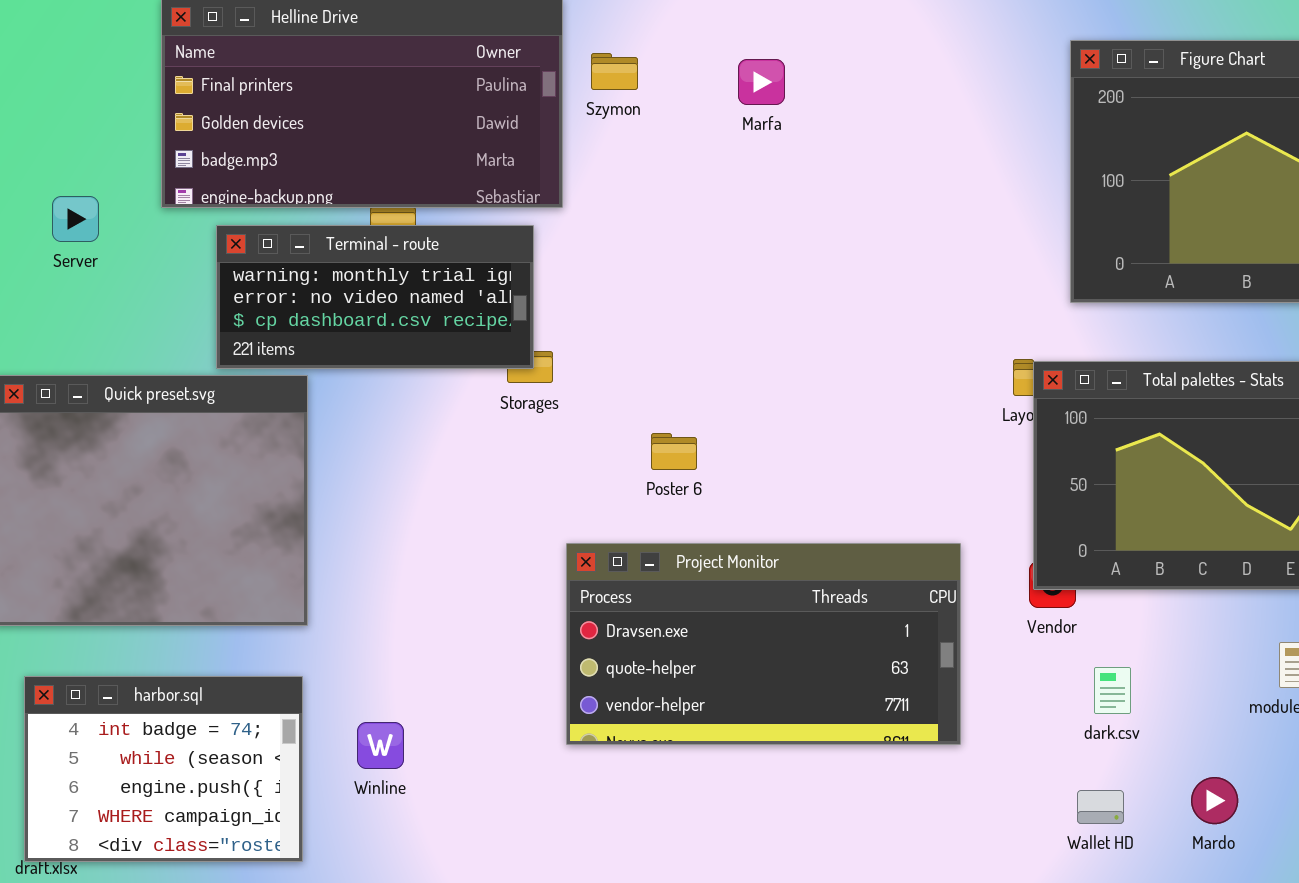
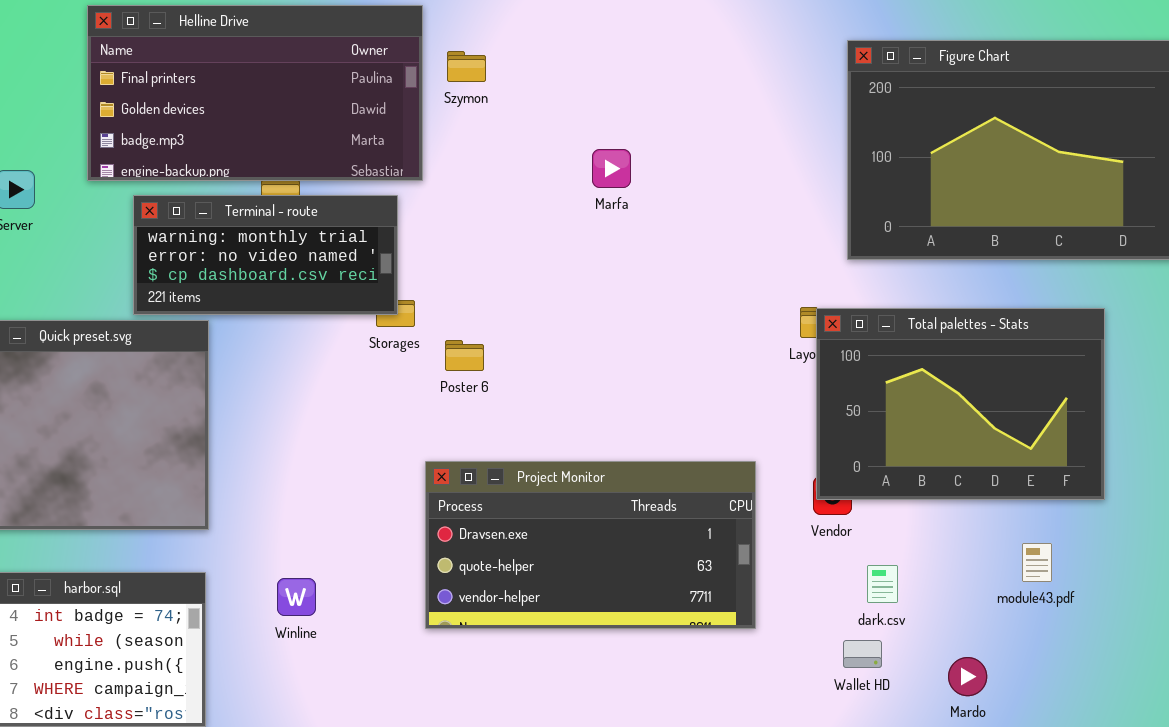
Marfa: [738,59,785,105] -> [592,149,631,188], moved
Poster 6: [651,433,697,470] -> [445,340,484,371], moved
Winline: [357,722,404,769] -> [277,578,316,616], moved
Wallet HD: [1077,790,1124,824] -> [843,640,882,668], moved

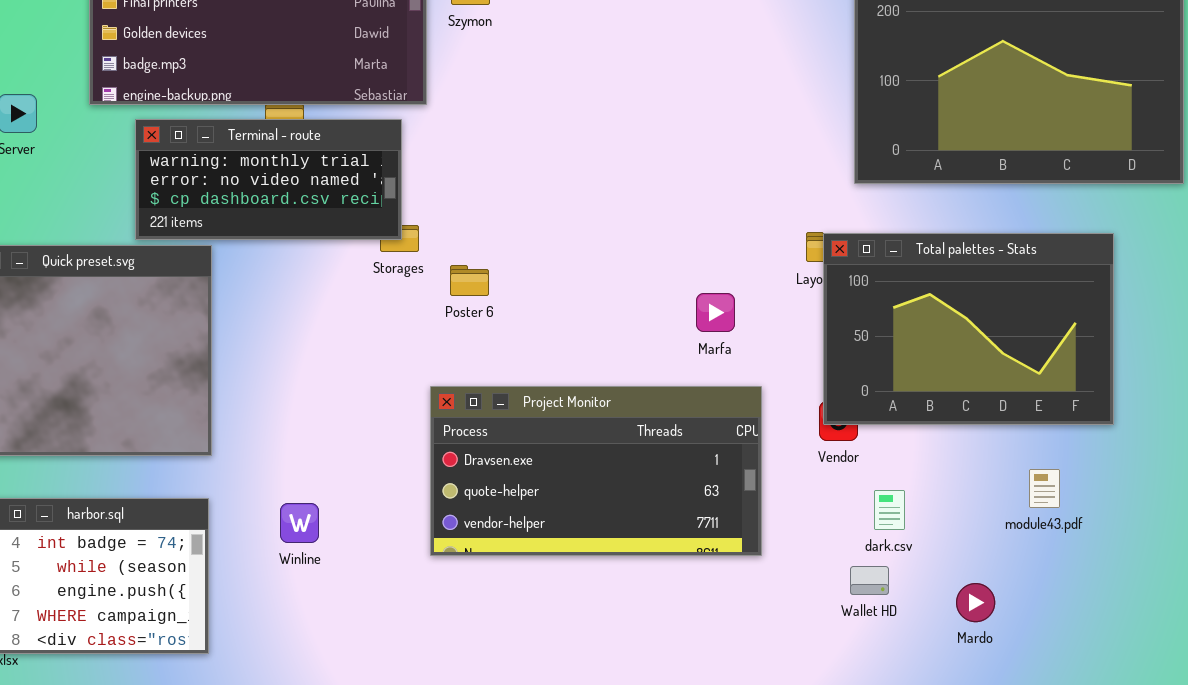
Marfa: [592,149,631,188] -> [696,293,735,332], moved

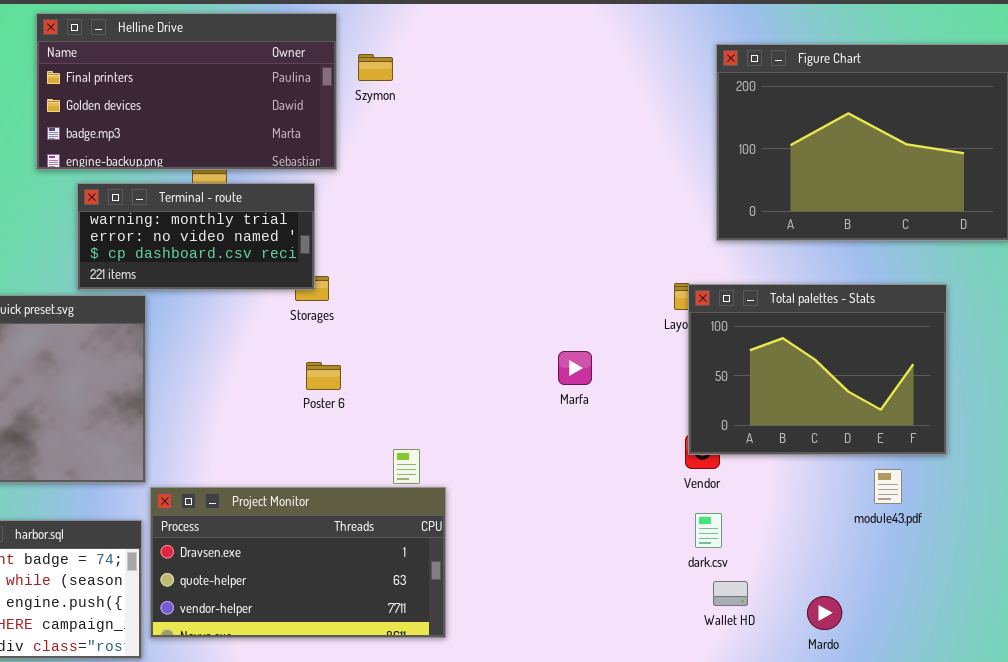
Poster 6: [450,265,489,296] -> [306,362,341,390], moved
Marfa: [696,293,735,332] -> [558,351,592,385], moved
Project Monitor: [430,386,762,556] -> [150,487,446,638], moved
module43.pdf: [1029,469,1060,508] -> [874,469,902,504], moved
dark.csv: [874,490,905,530] -> [695,513,722,548], moved

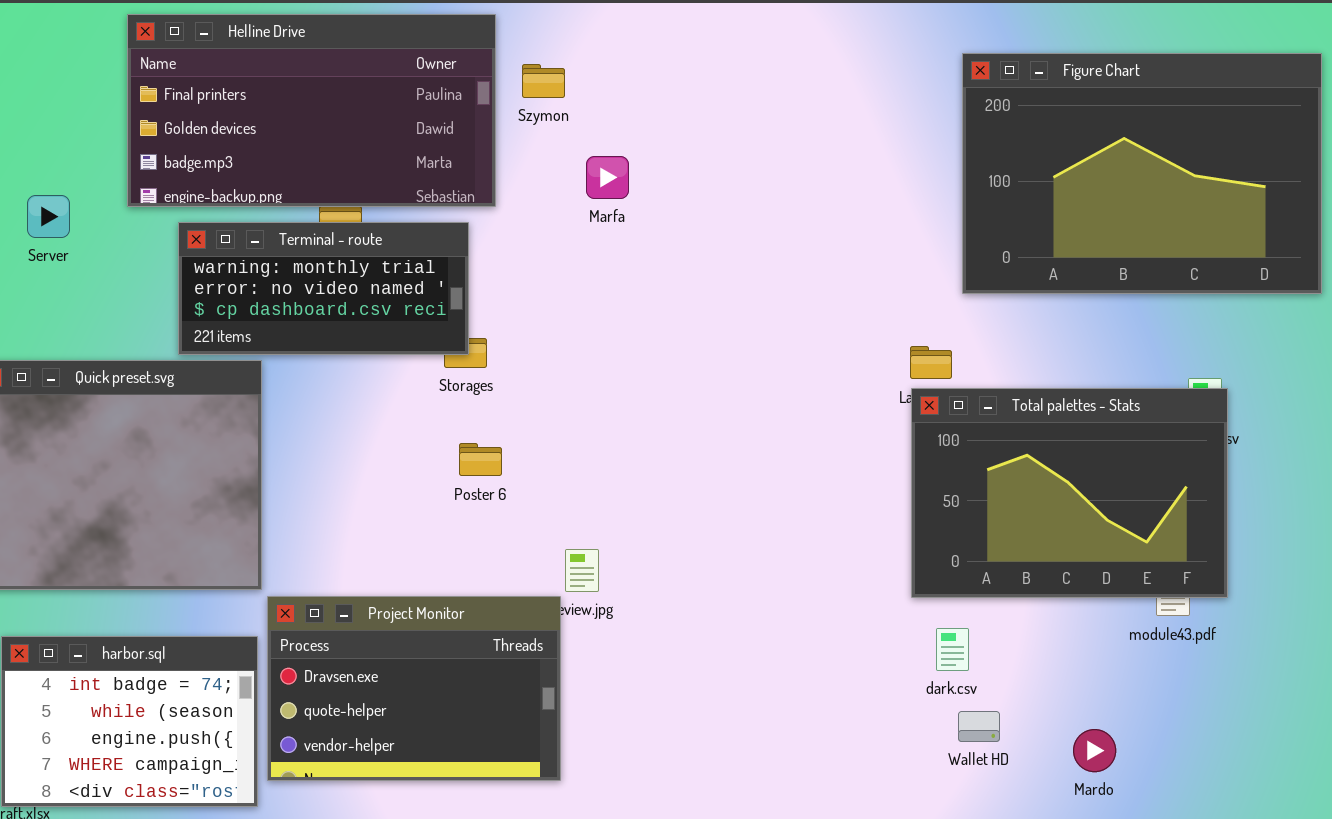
Total palettes - Stats: [688,284,947,455] -> [911,388,1228,598], moved
Marfa: [558,351,592,385] -> [586,156,629,199], moved
Project Monitor: [150,487,446,638] -> [267,596,561,781], resized

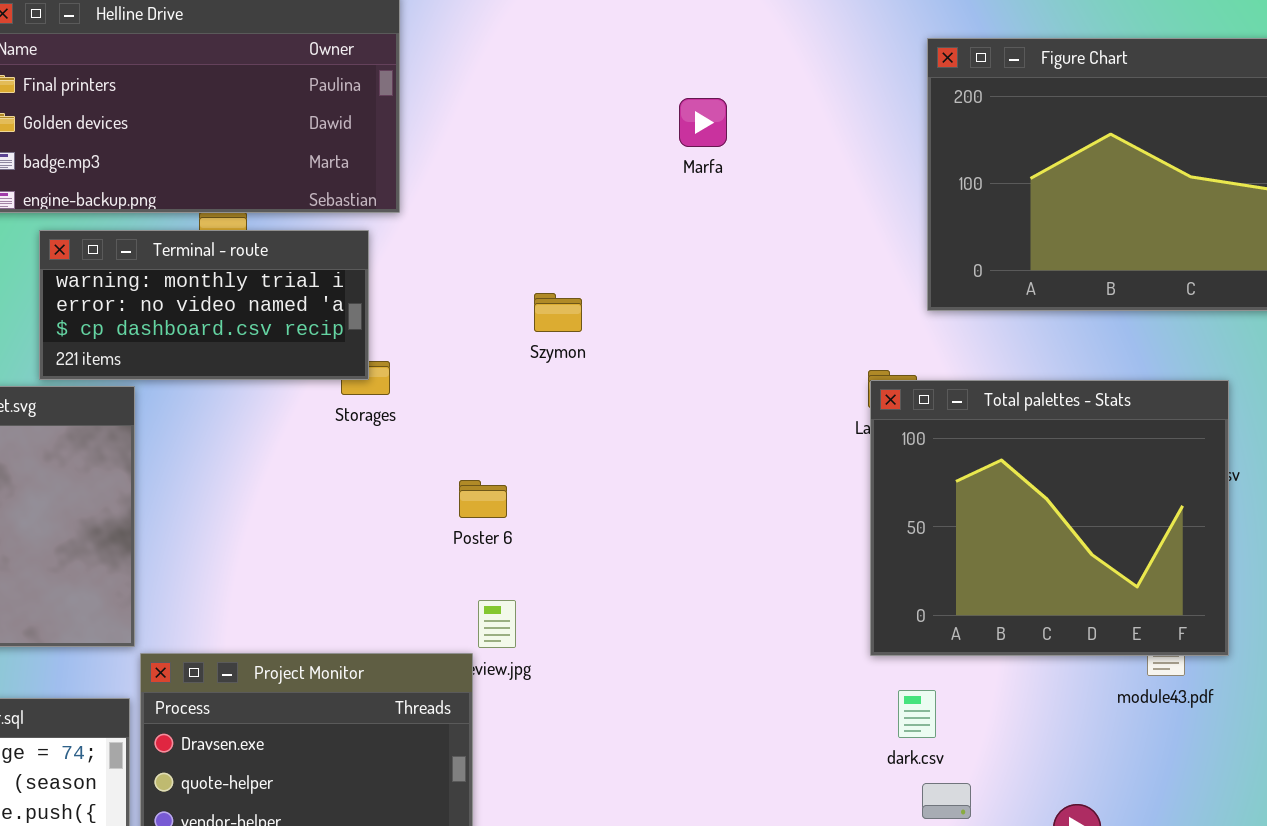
Szymon: [522,64,565,98] -> [534,293,582,332], moved
Marfa: [586,156,629,199] -> [679,98,727,147], moved
Total palettes - Stats: [911,388,1228,598] -> [870,380,1229,656], resized
Poster 6: [459,443,502,476] -> [459,480,507,518], moved

